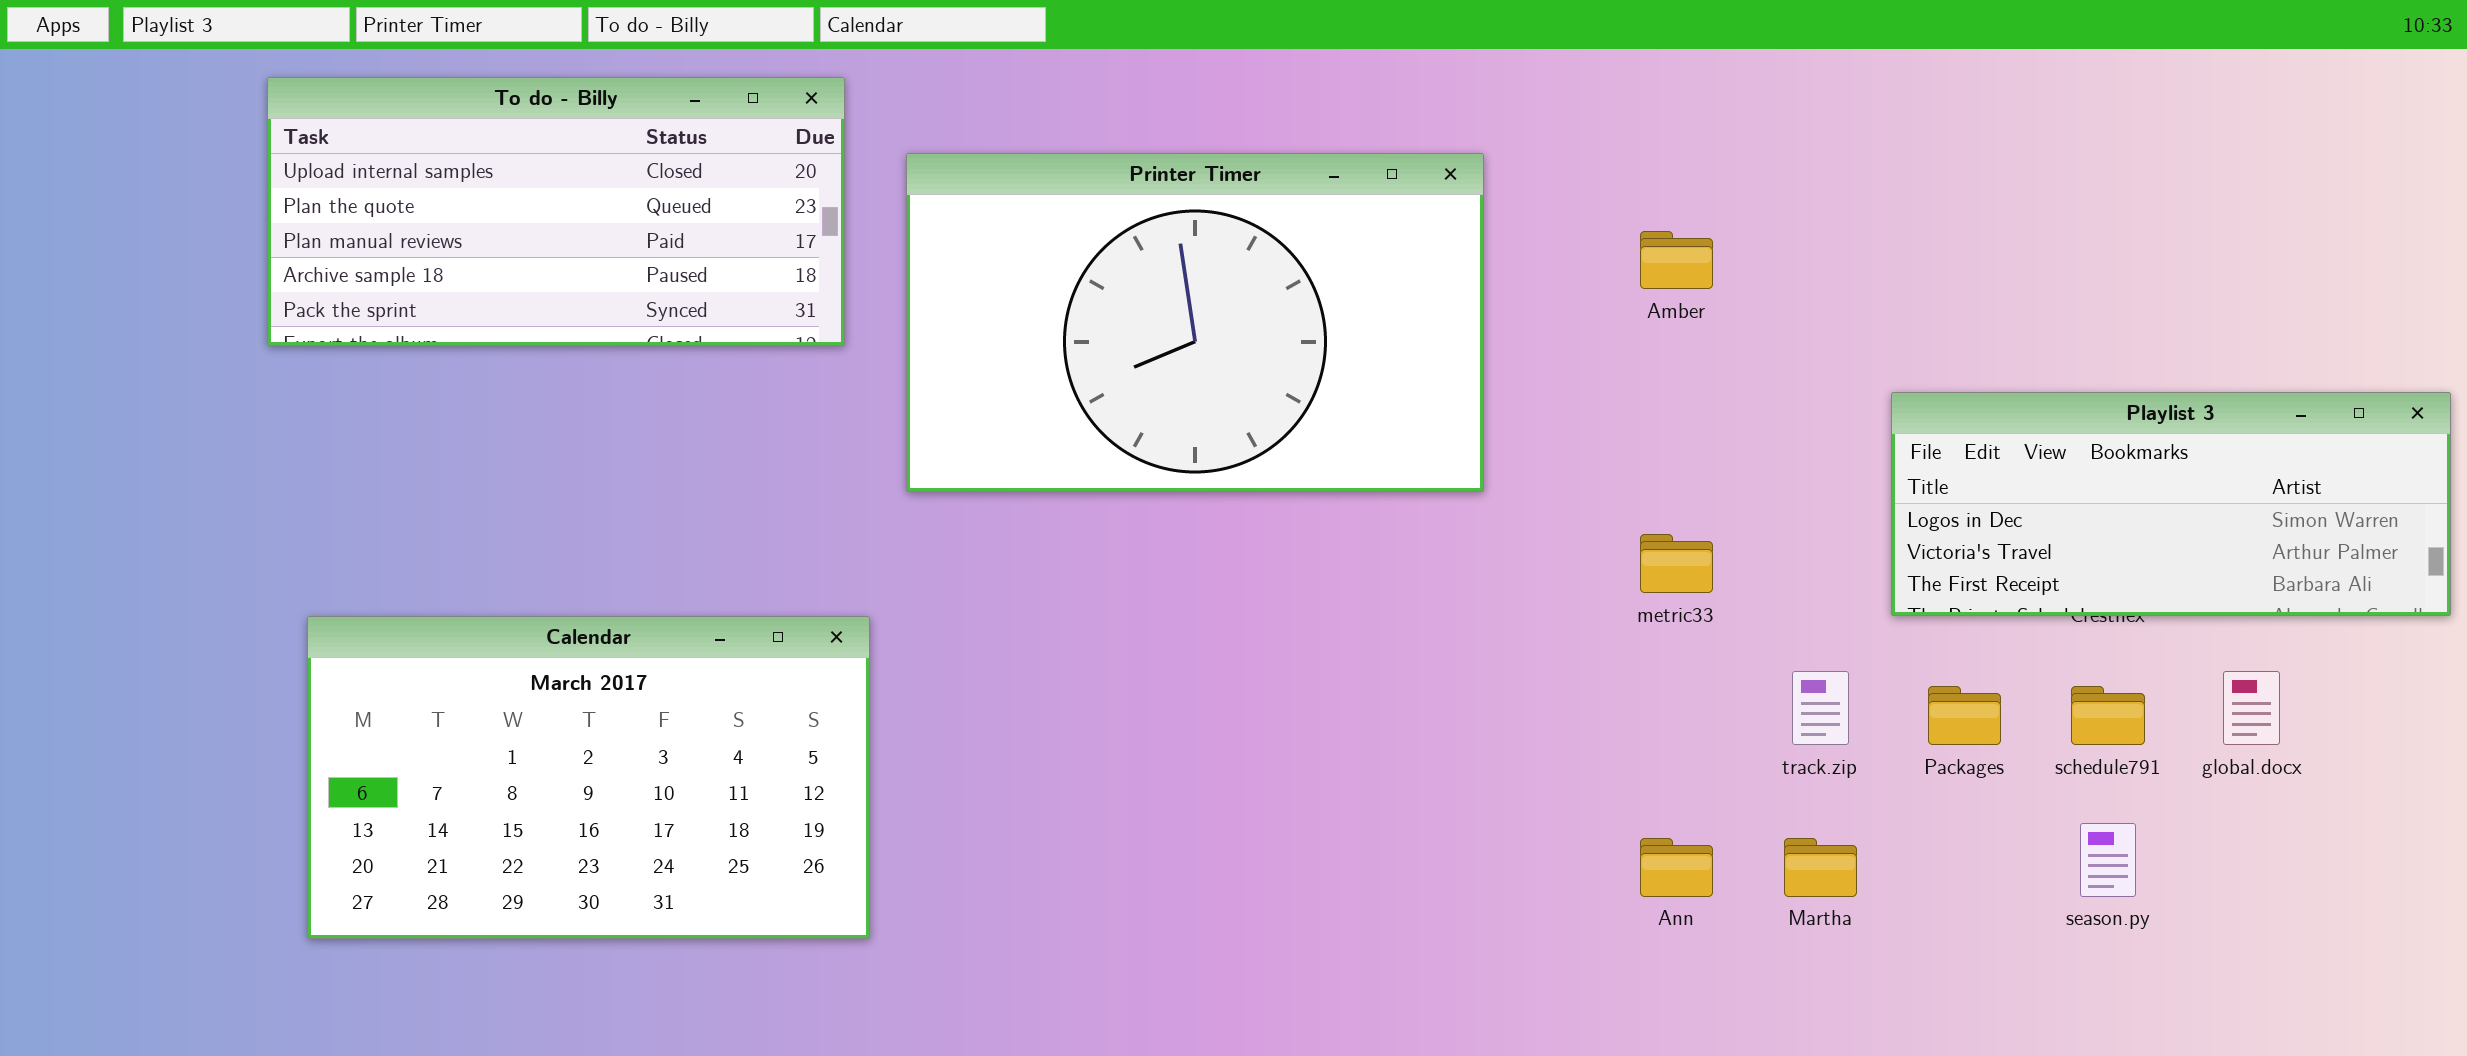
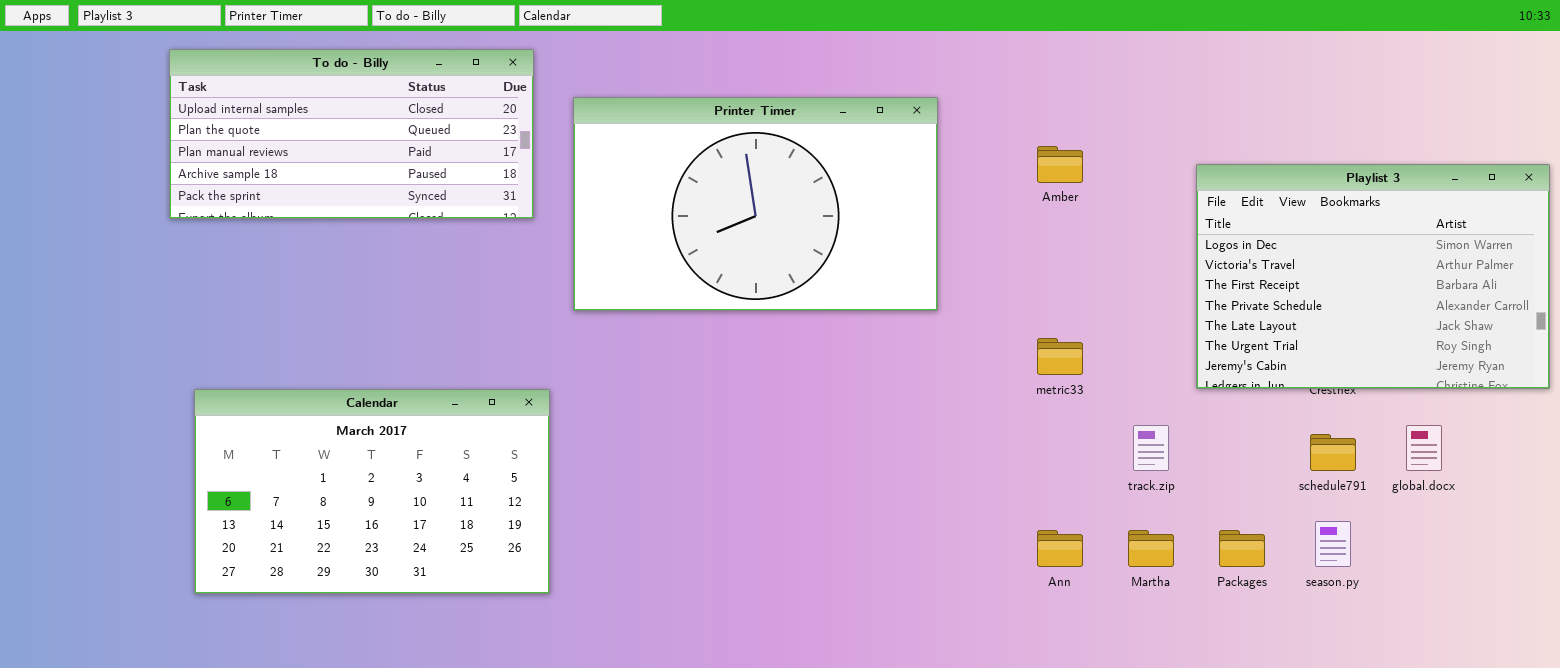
Playlist 3: [1891,392,2451,616] -> [1196,164,1550,389], resized
Packages: [1928,686,2001,745] -> [1219,530,1265,567], moved

